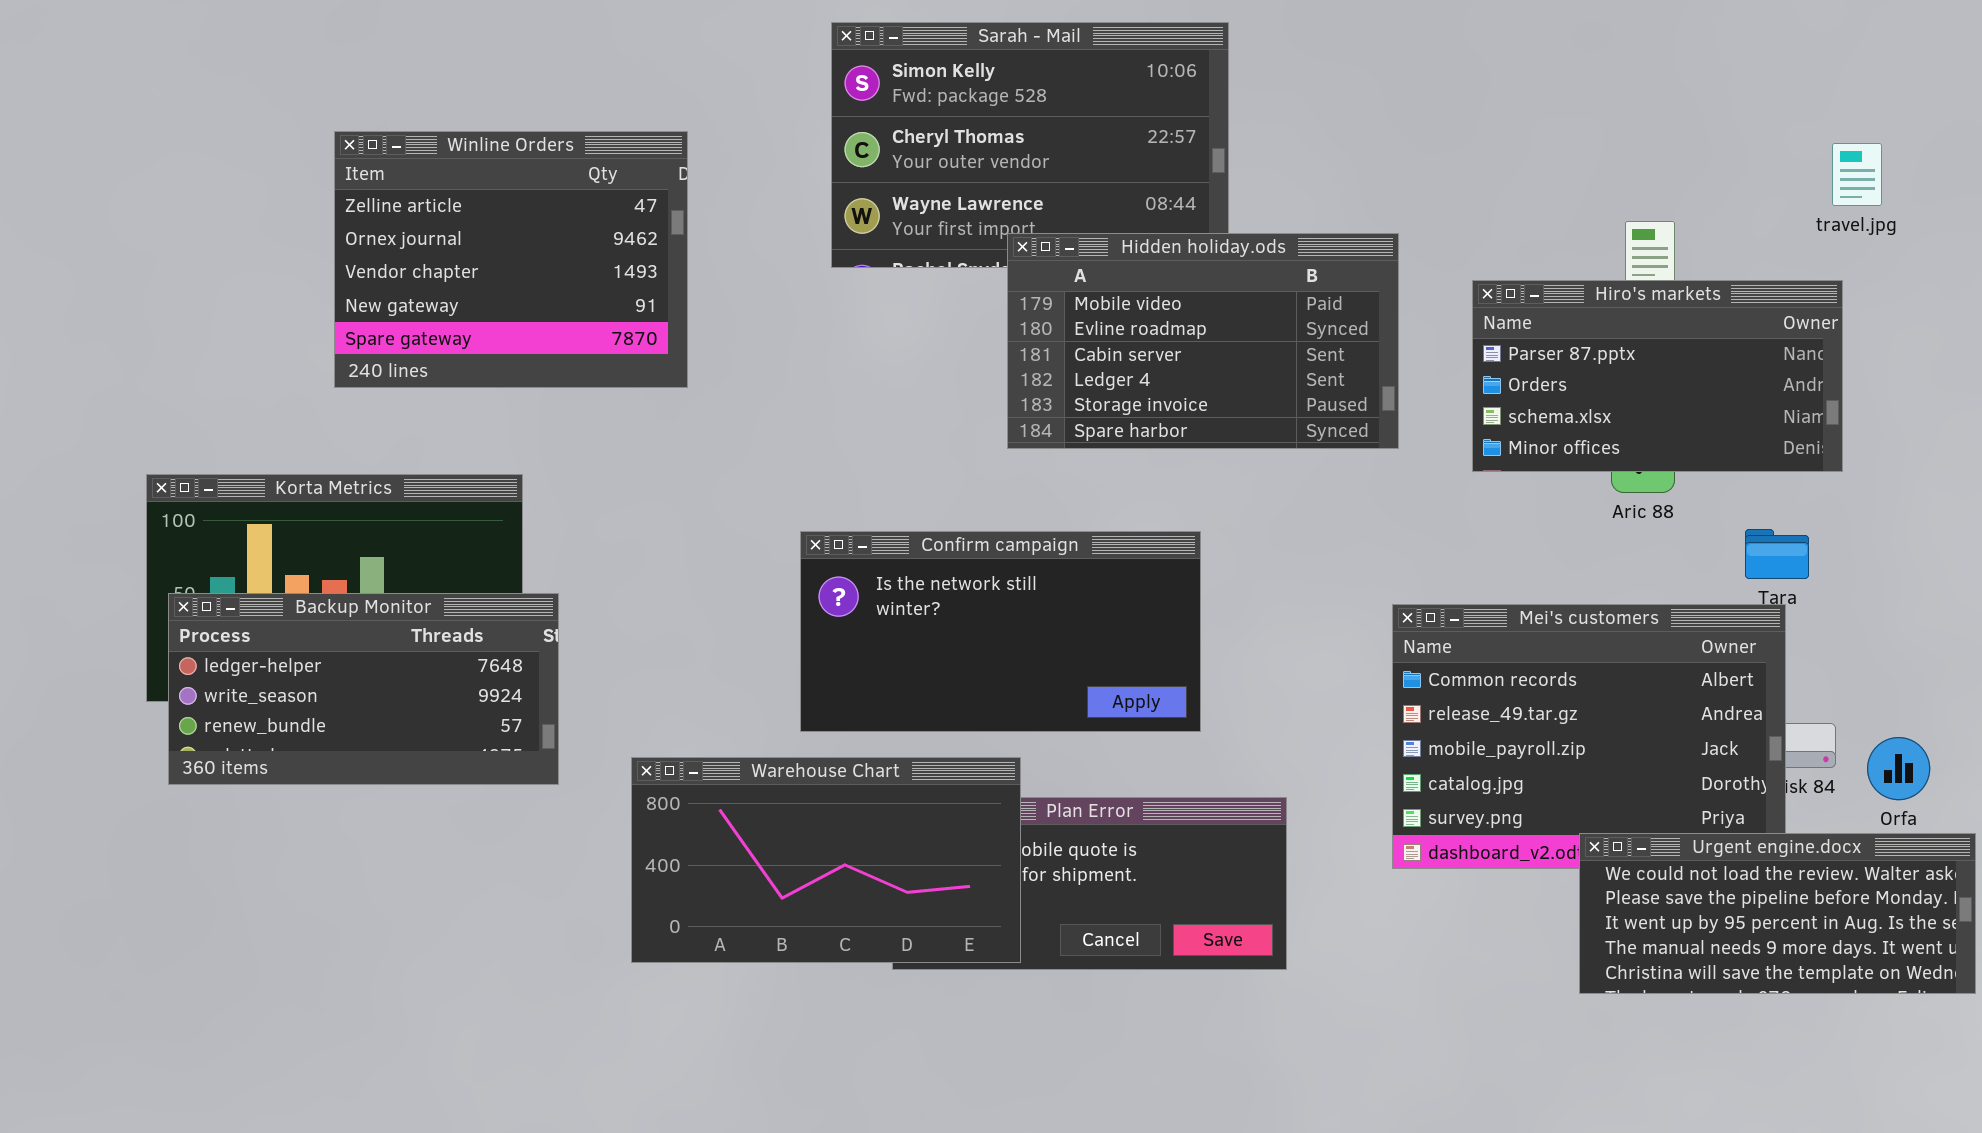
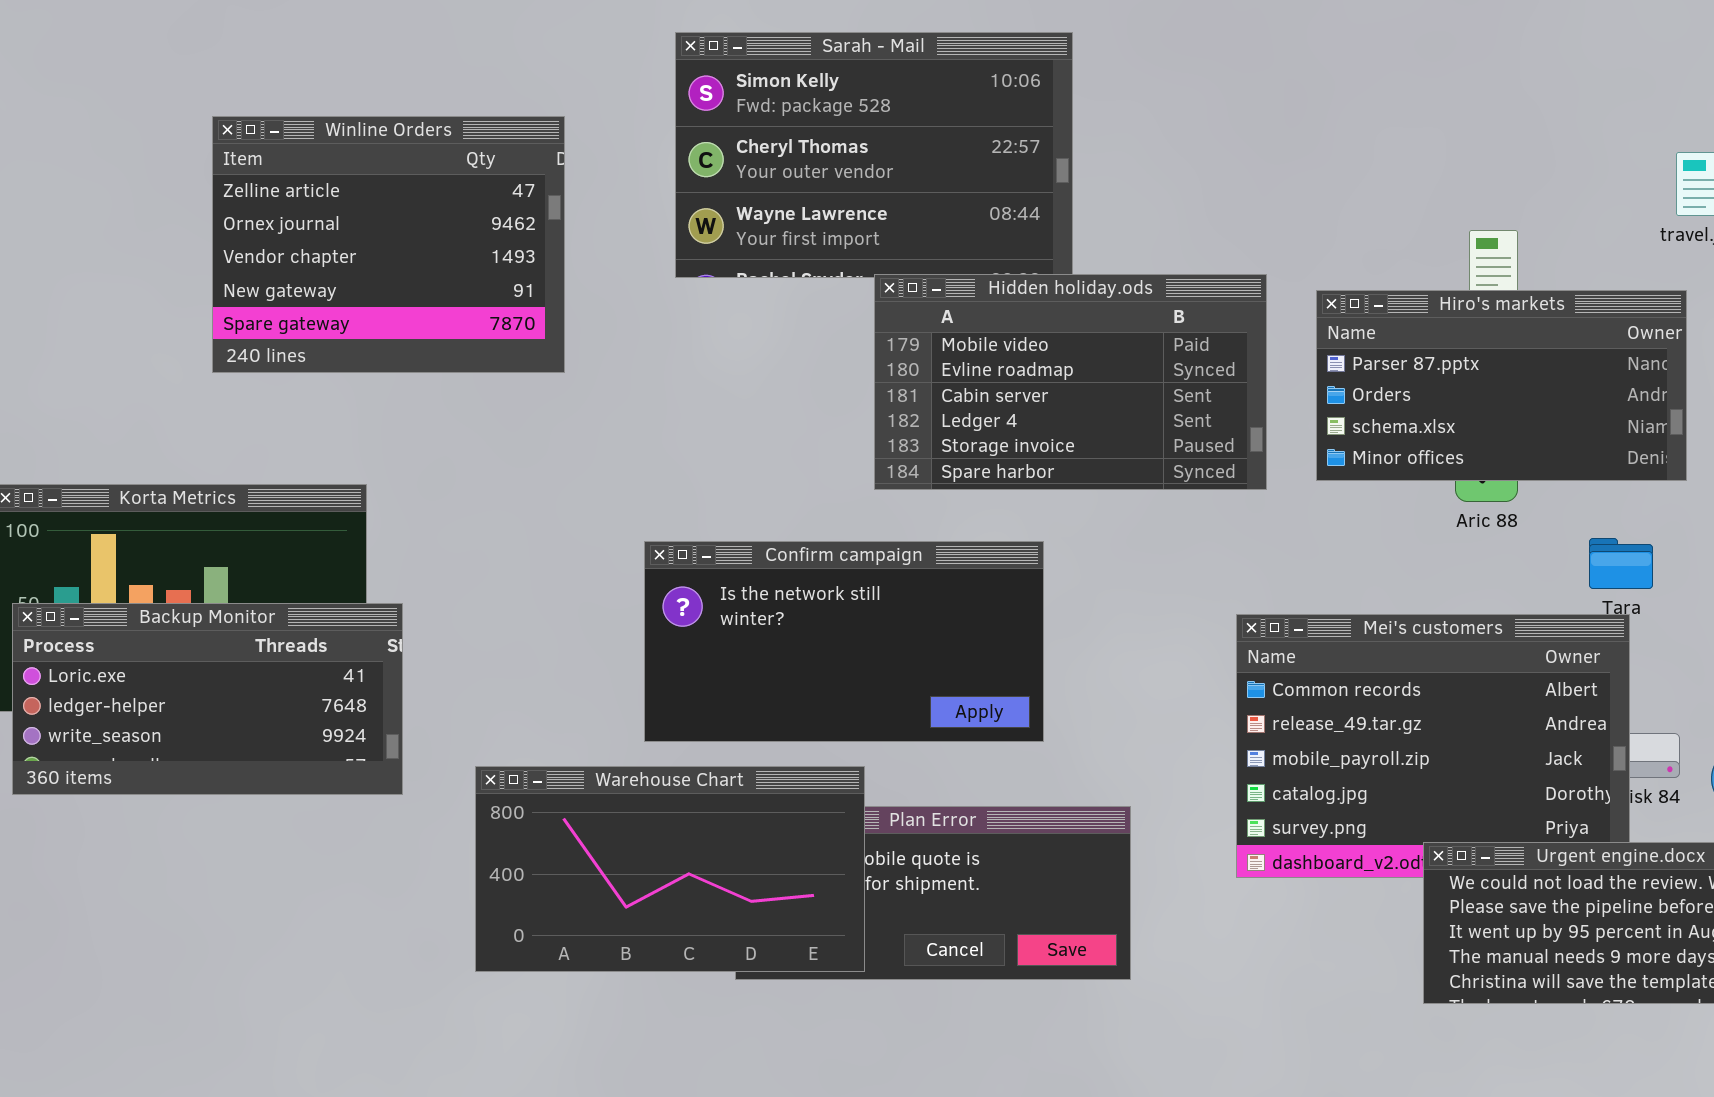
Winline Orders: [334,131,688,388] -> [212,116,565,373], moved
Hidden holiday.ods: [1007,233,1399,449] -> [874,274,1267,490], moved
Backup Monitor: [168,593,559,785] -> [12,603,403,795], scrolled up 1 row

